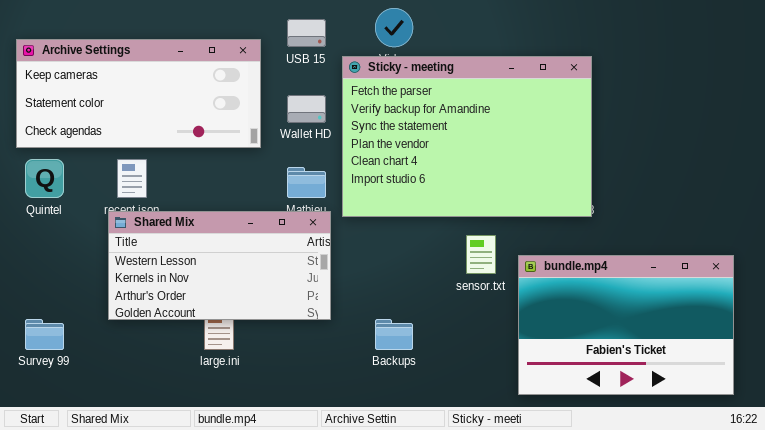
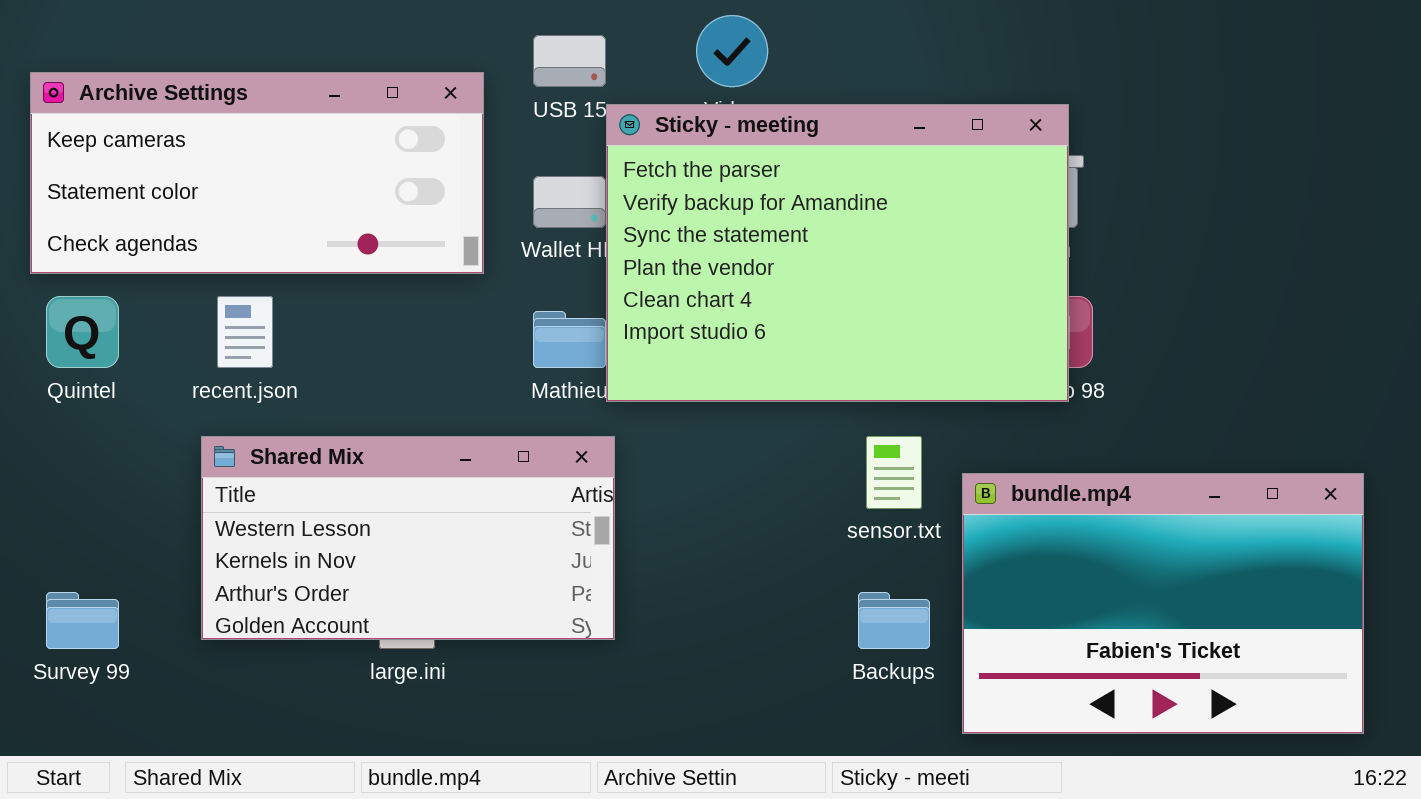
Sticky - meeting: [342,56,592,217] -> [606,104,1069,402], moved
Shared Mix: [108,211,331,320] -> [201,436,615,640], moved
Backups: [375,319,413,350] -> [858,592,930,649], moved

